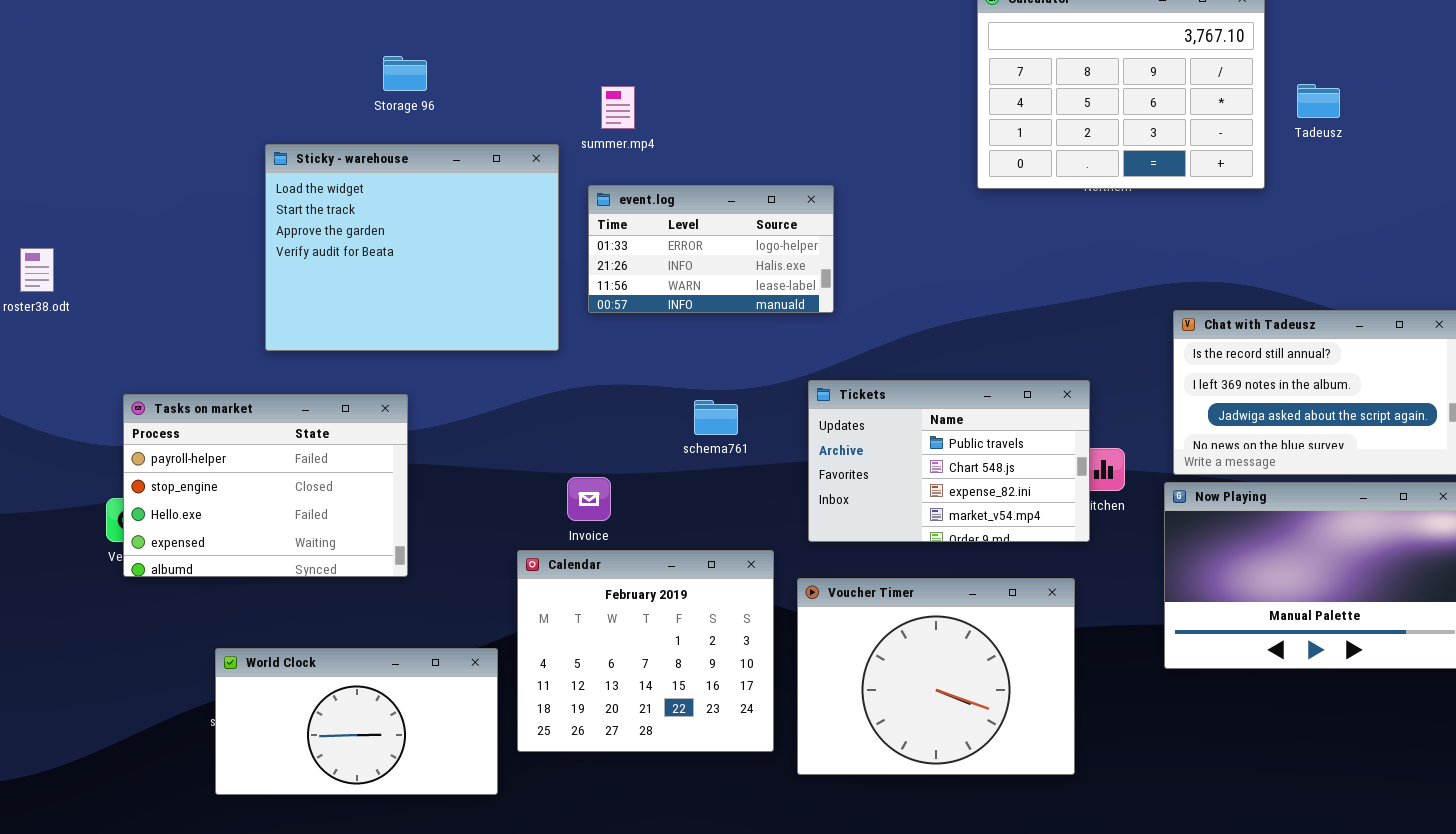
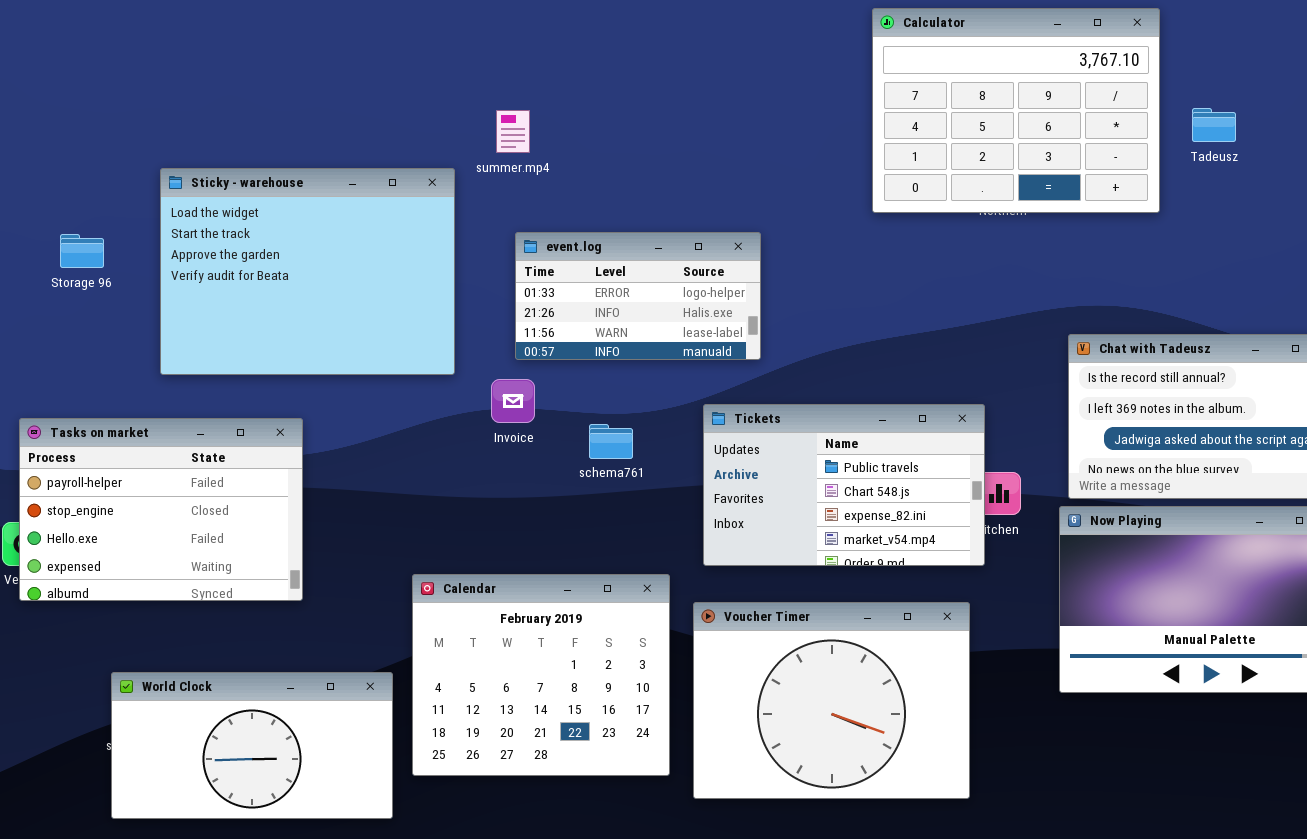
Storage 96: [383,56,427,91] -> [60,234,104,268], moved
event.log: [588,185,834,313] -> [515,232,761,360], moved
Invoice: [567,477,611,521] -> [491,379,535,423], moved

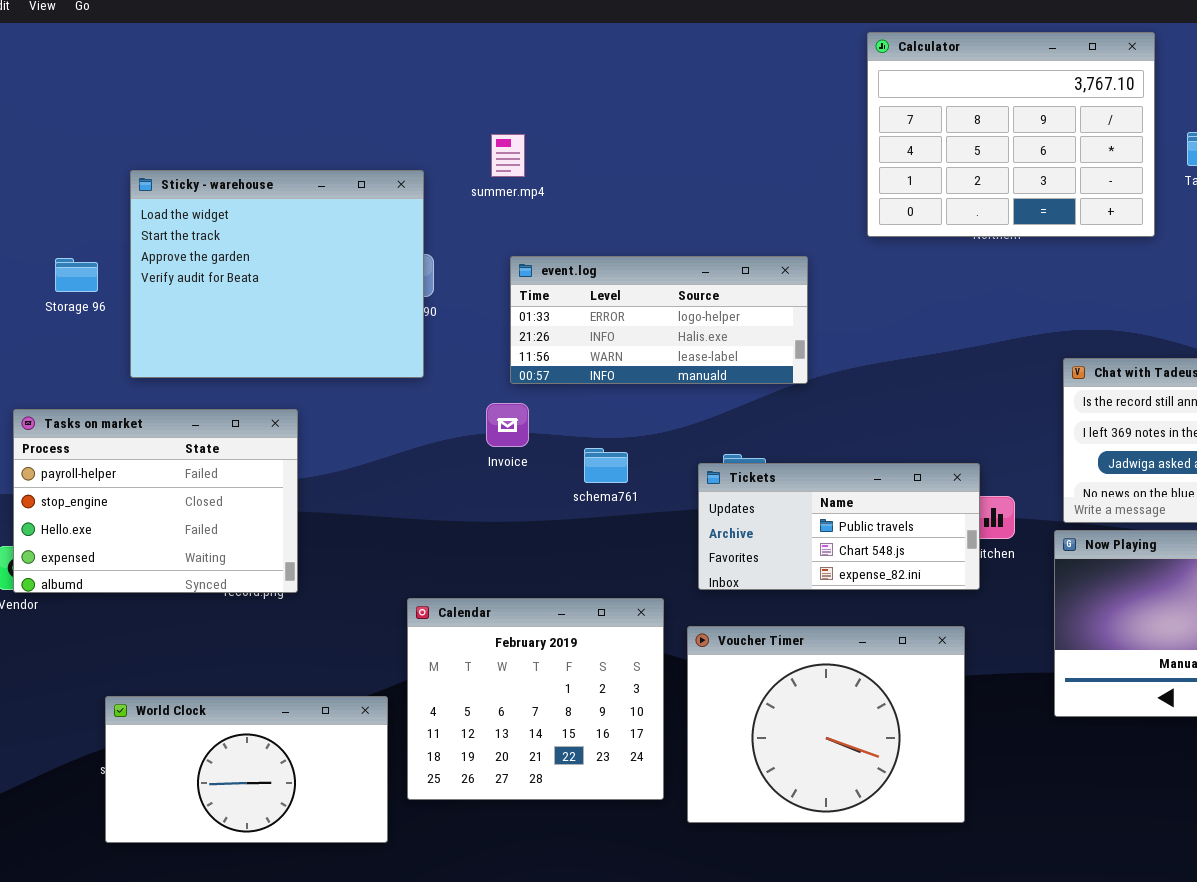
Sticky - warehouse: [160,168,455,375] -> [130,170,424,378], moved
event.log: [515,232,761,360] -> [510,256,808,384], resized
Tickets: [703,404,985,566] -> [698,463,980,590], resized
Tasks on market: [19,418,303,601] -> [13,409,298,593], moved

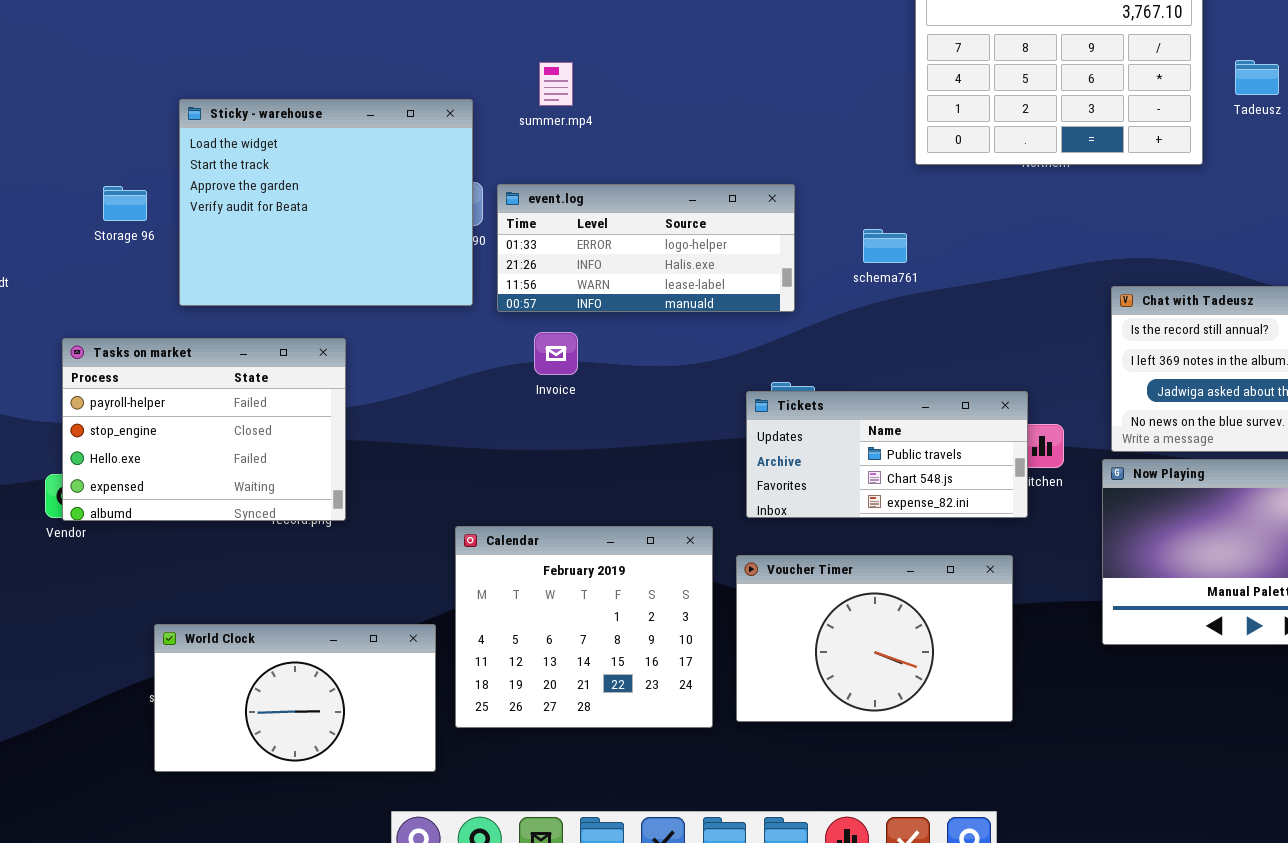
event.log: [510,256,808,384] -> [497,184,795,312], moved
schema761: [584,448,628,483] -> [863,229,907,263], moved
Voucher Timer: [687,626,965,823] -> [736,555,1013,722], resized

